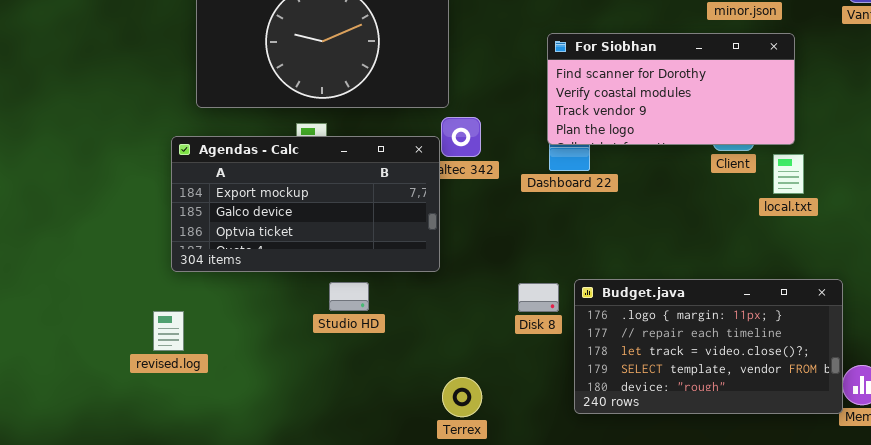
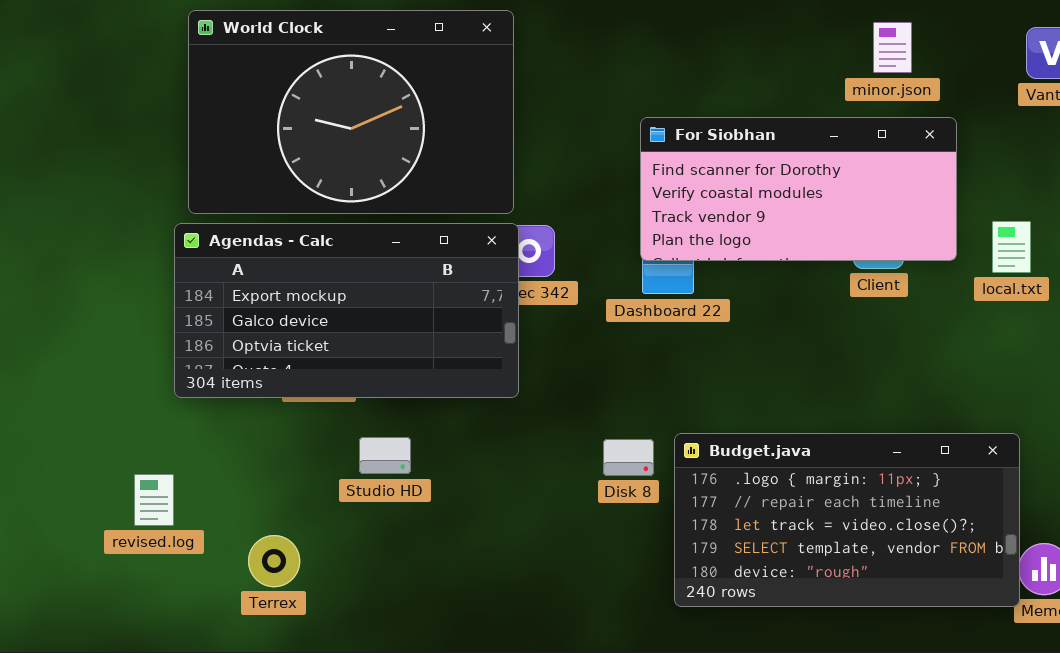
Agendas - Calc: [171,136,440,272] -> [174,223,519,398], moved
local.txt: [773,154,804,194] -> [992,221,1031,273], moved
Terrex: [442,377,482,417] -> [248,535,300,587], moved

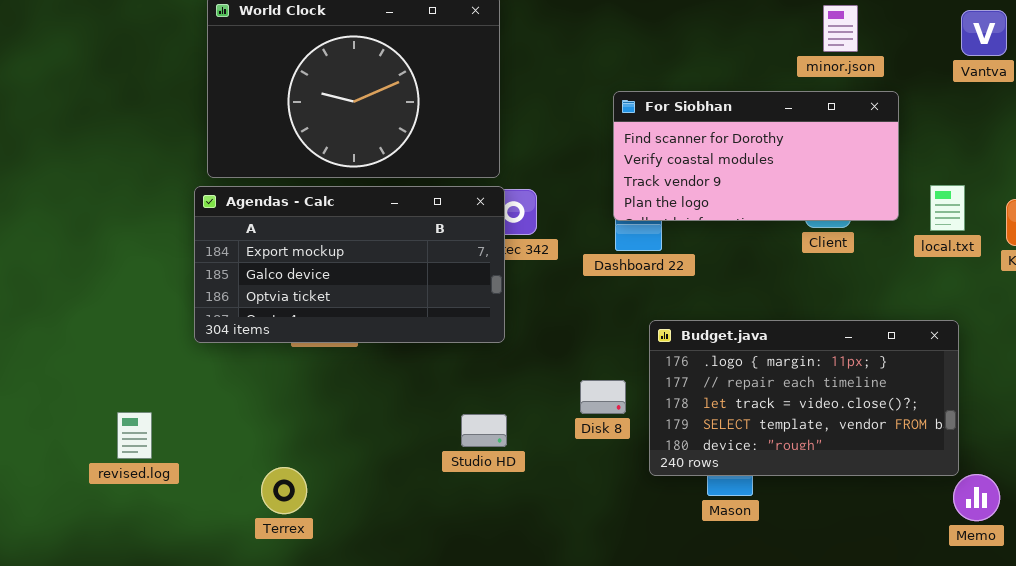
Budget.java: [674,433,1020,607] -> [649,320,959,476], moved
Studio HD: [359,437,411,474] -> [461,414,507,447], moved
revised.log: [134,474,174,526] -> [117,412,152,459], moved

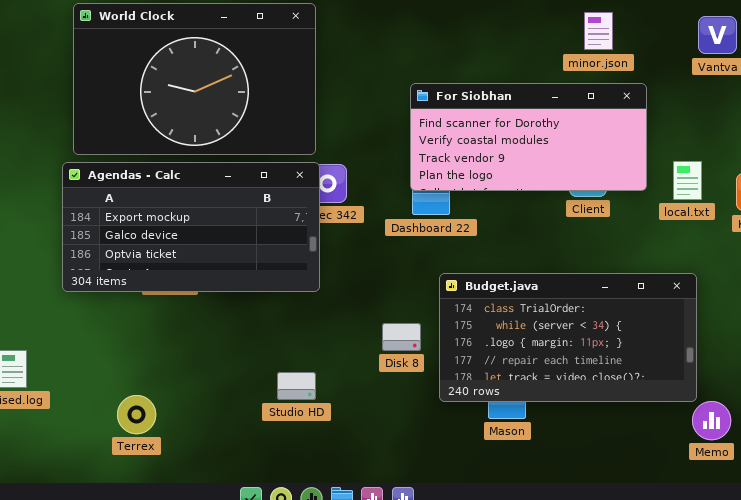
Budget.java: [649,320,959,476] -> [439,273,697,402], scrolled up 2 rows
Studio HD: [461,414,507,447] -> [277,372,316,400], moved

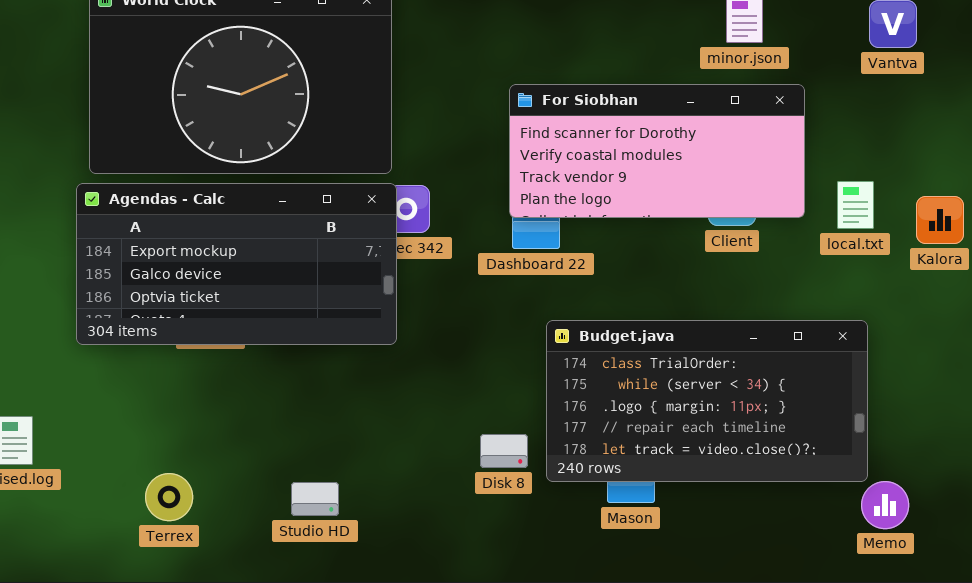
Disk 8: [382,323,421,351] -> [480,434,528,468], moved
Studio HD: [277,372,316,400] -> [291,482,339,516], moved

